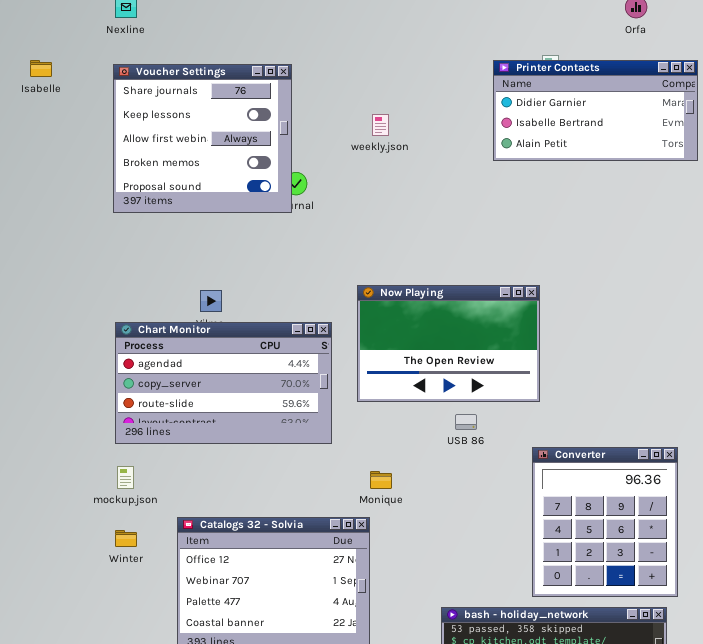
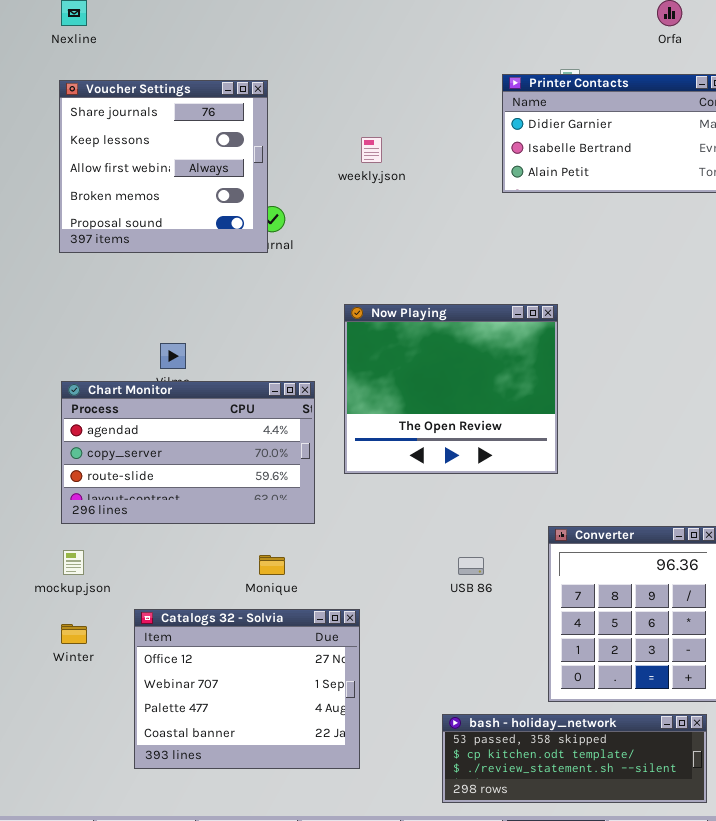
Now Playing: [357,285,540,402] -> [344,304,558,474], resized
USB 86: [455,414,477,430] -> [458,557,484,575], moved
Monique: [370,471,392,489] -> [259,555,285,575], moved

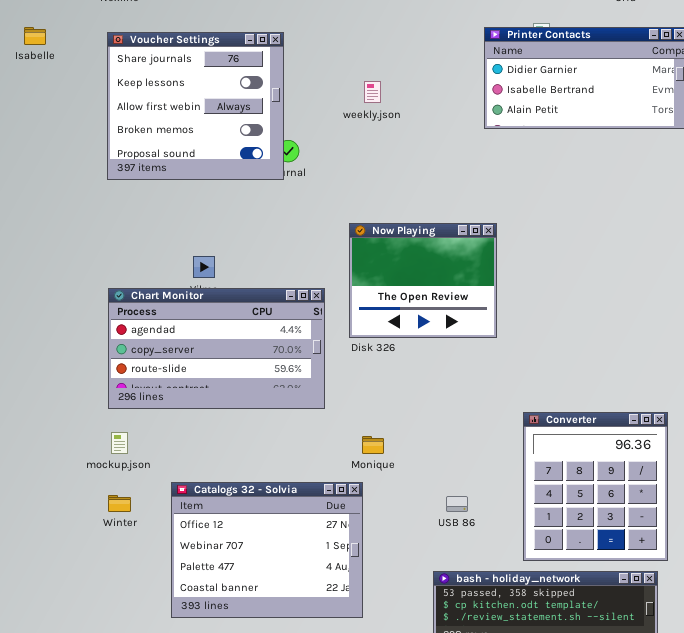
Now Playing: [344,304,558,474] -> [349,223,497,338], resized
Monique: [259,555,285,575] -> [362,436,384,454], moved
USB 86: [458,557,484,575] -> [446,496,468,512], moved

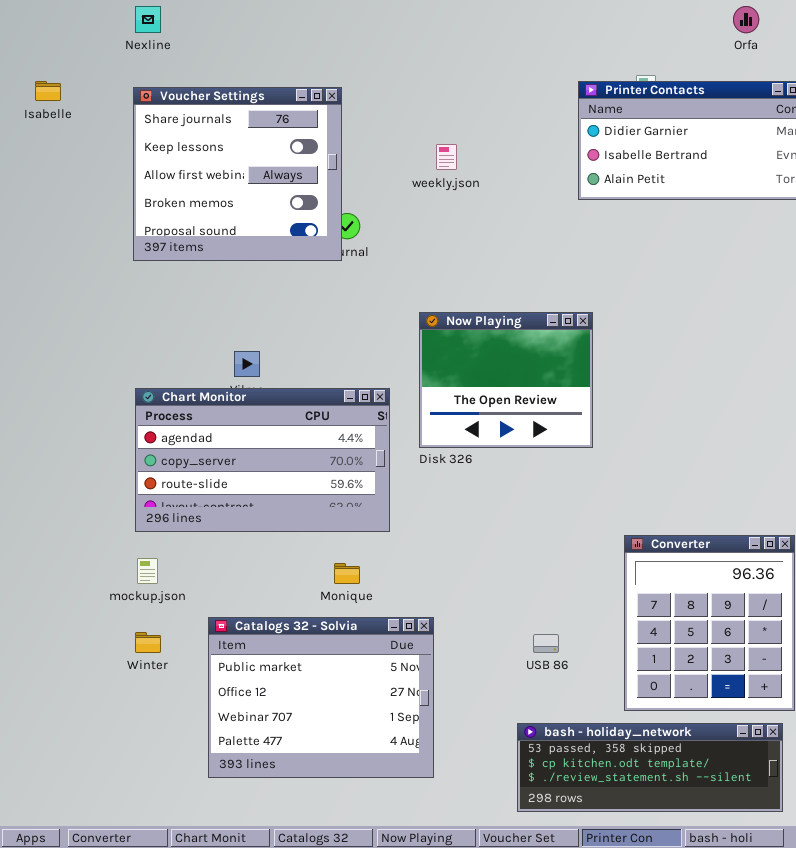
Monique: [362,436,384,454] -> [334,563,360,584], moved
Catalogs 32 - Solvia: [171,482,363,618] -> [208,617,434,778], scrolled up 1 row

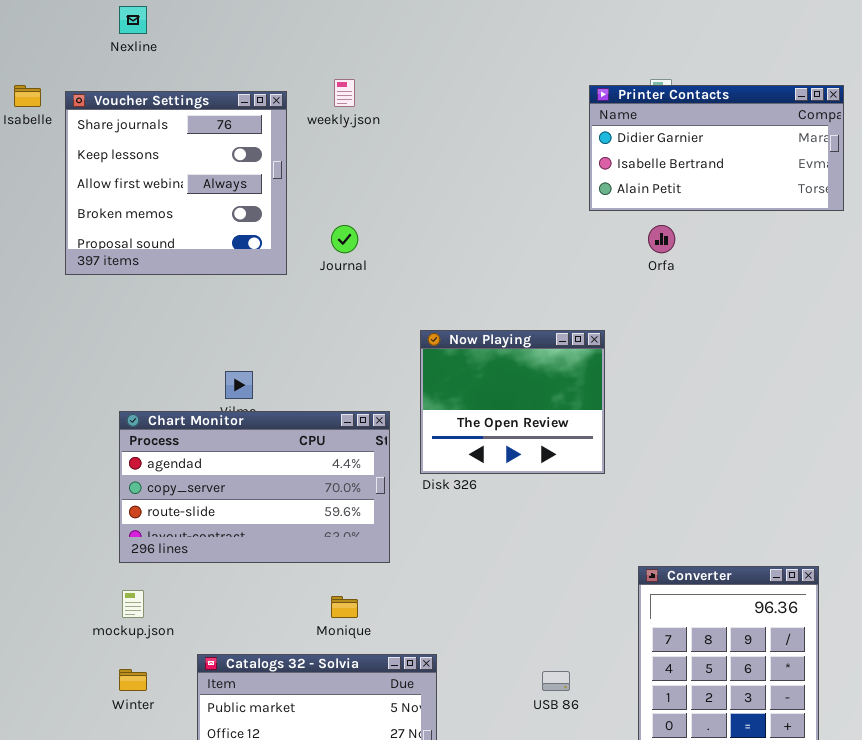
Orfa: [733,6,759,33] -> [648,225,675,253], moved
Voucher Settings: [133,87,342,261] -> [65,91,287,275], moved
weekly.json: [436,144,457,170] -> [334,79,355,107], moved

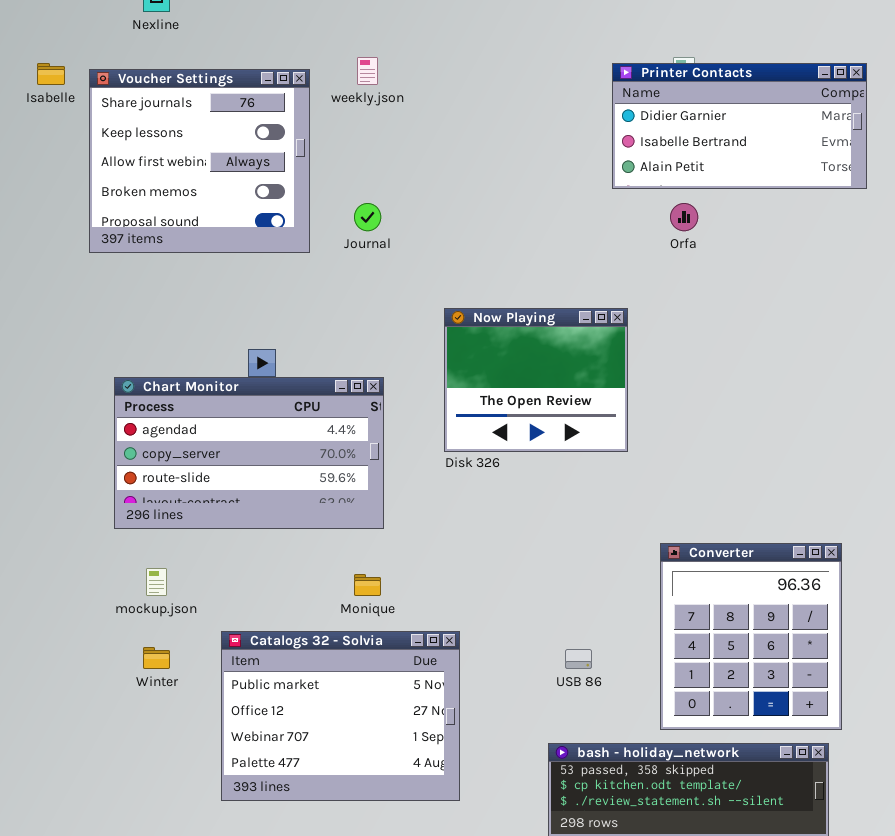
Chart Monitor: [119,411,390,563] -> [114,377,384,529], moved

